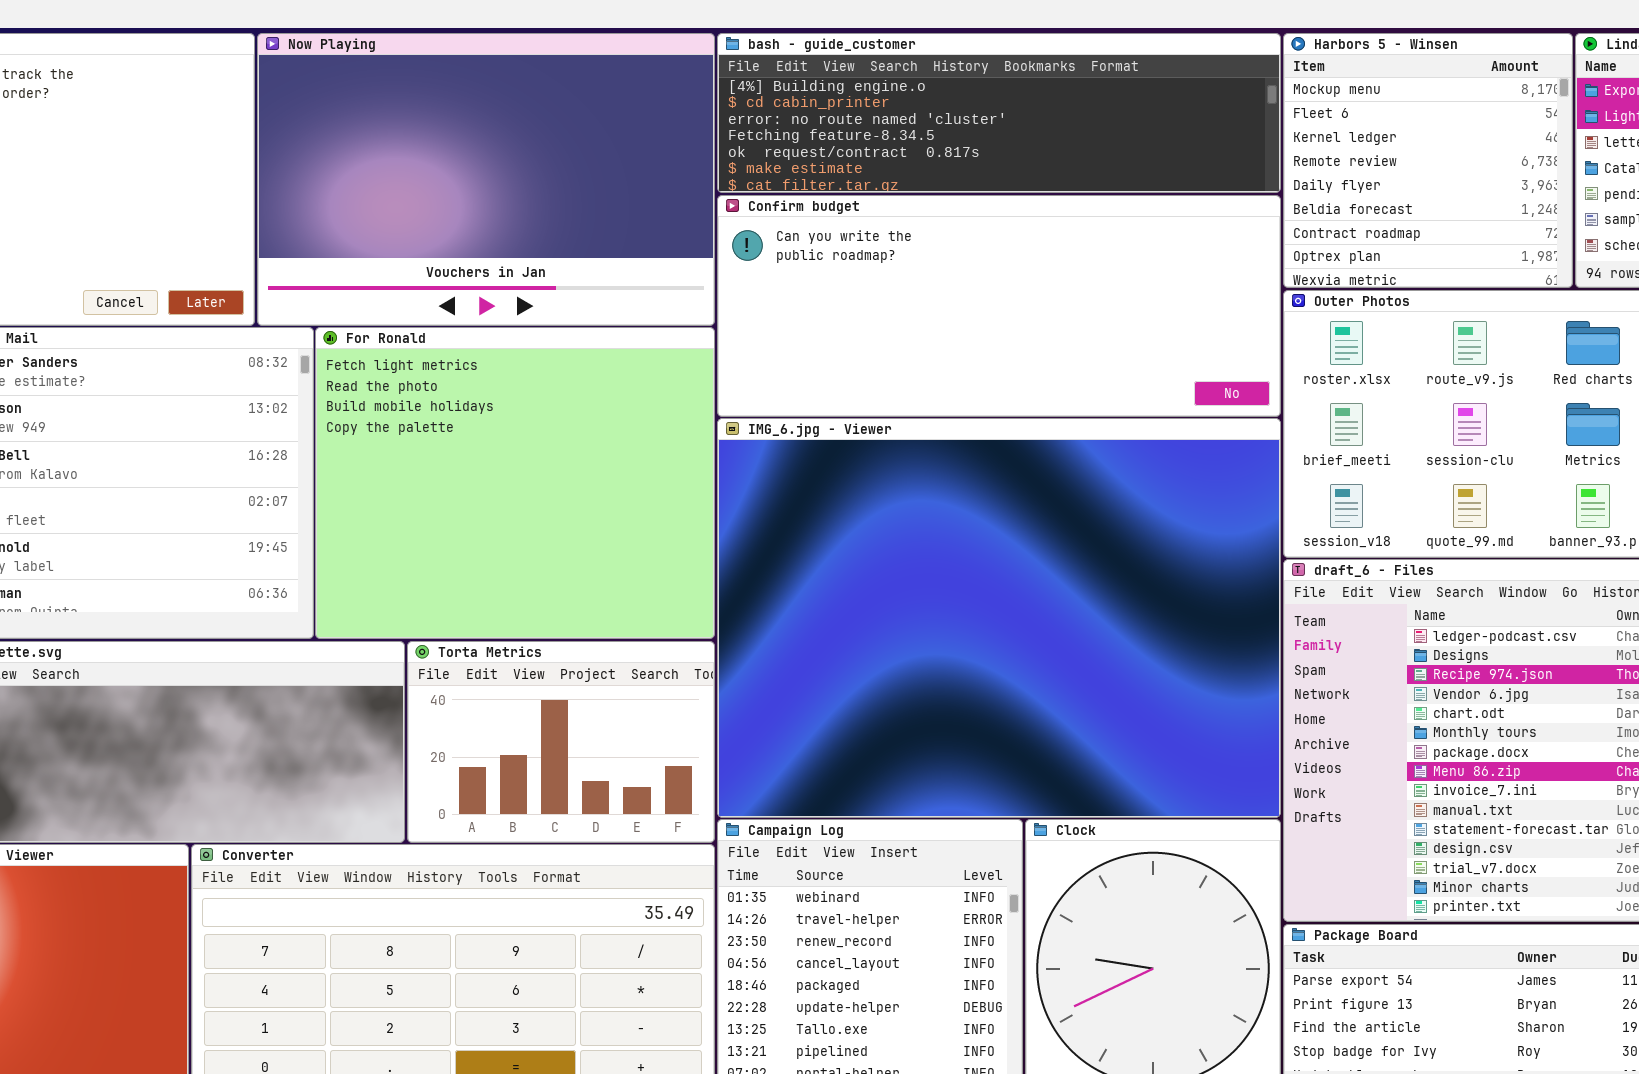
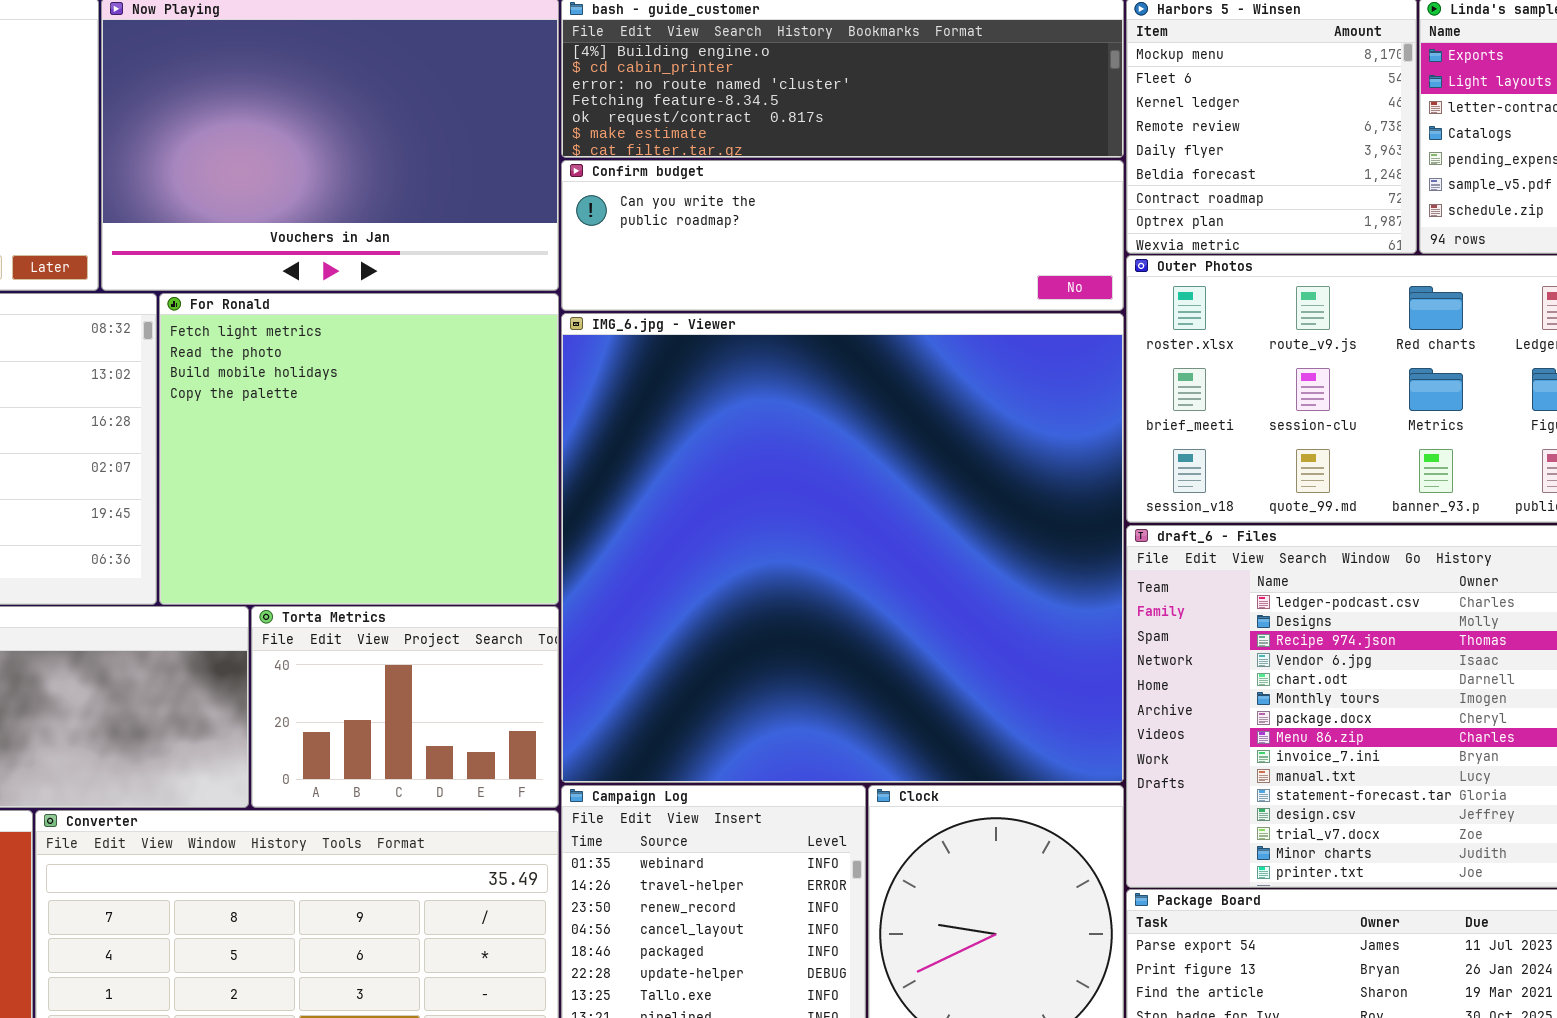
Confirm budget: [717,195,1281,417] -> [561,160,1124,311], resized
IMG_6.jpg - Viewer: [717,418,1281,818] -> [561,313,1124,783], resized

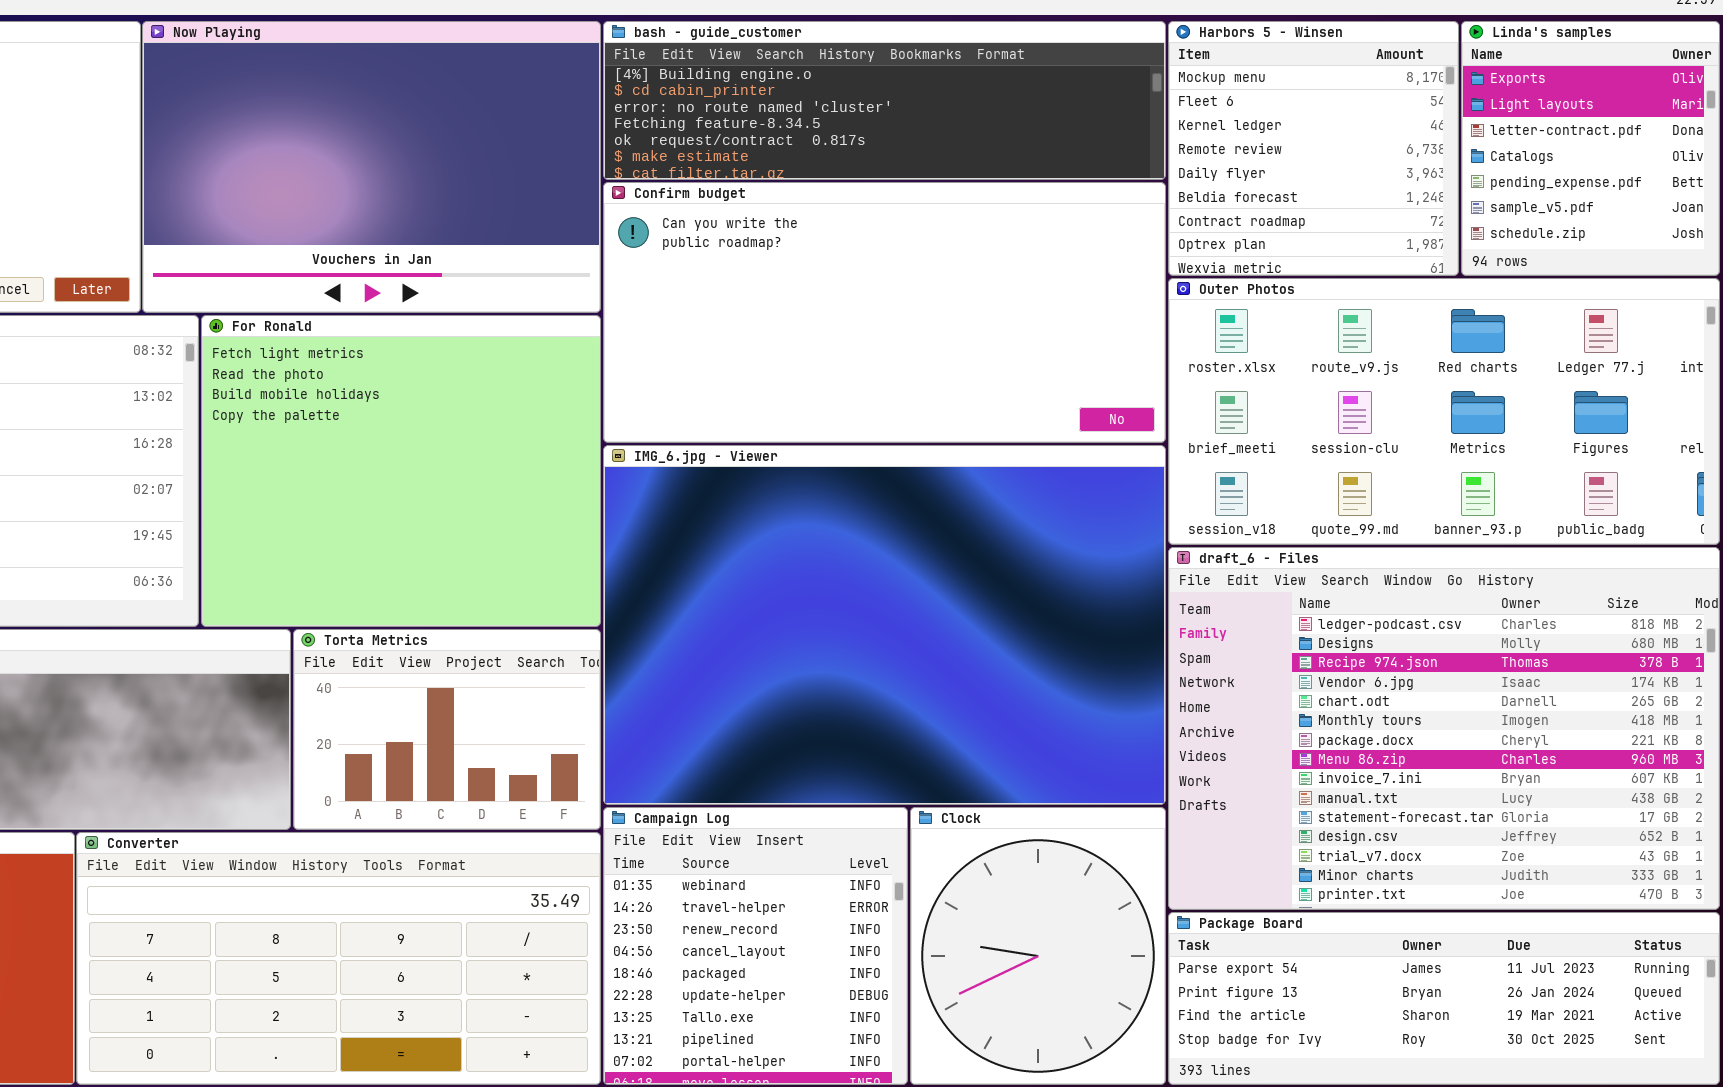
Confirm budget: [561,160,1124,311] -> [603,182,1166,443], resized
IMG_6.jpg - Viewer: [561,313,1124,783] -> [603,445,1166,805], resized

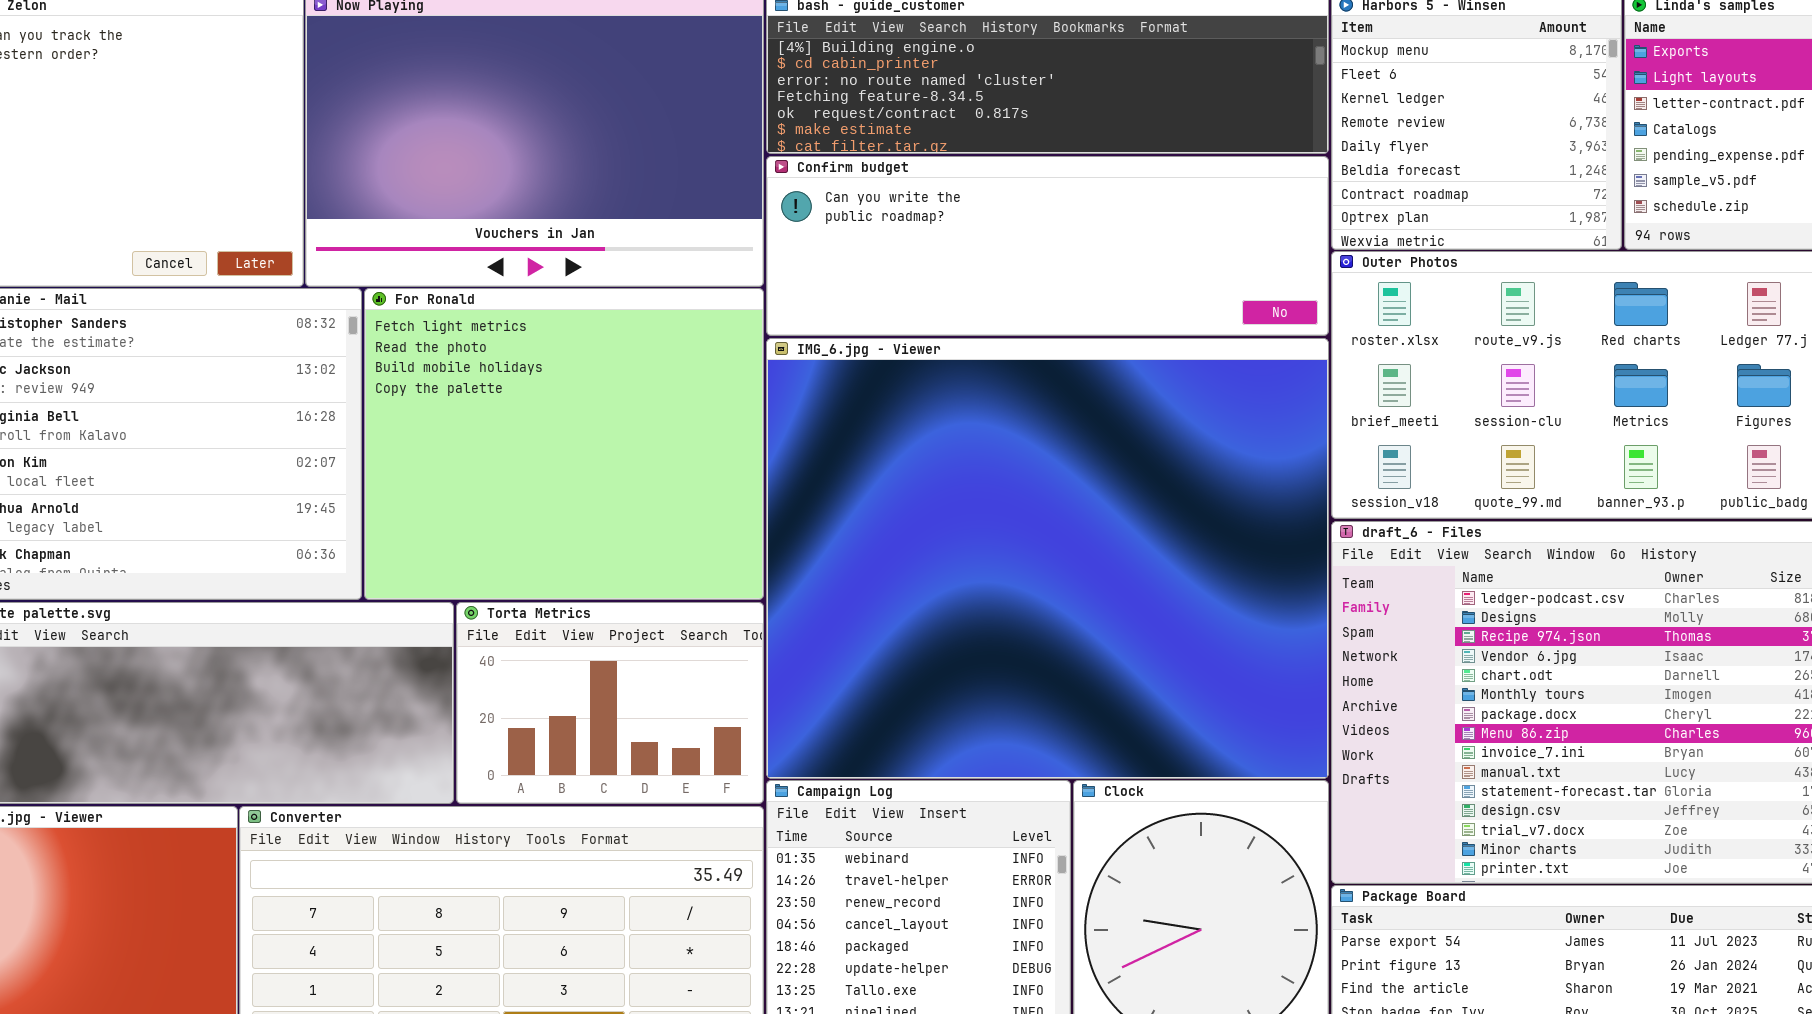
Confirm budget: [603,182,1166,443] -> [766,156,1329,336], resized
IMG_6.jpg - Viewer: [603,445,1166,805] -> [766,338,1329,779], resized

